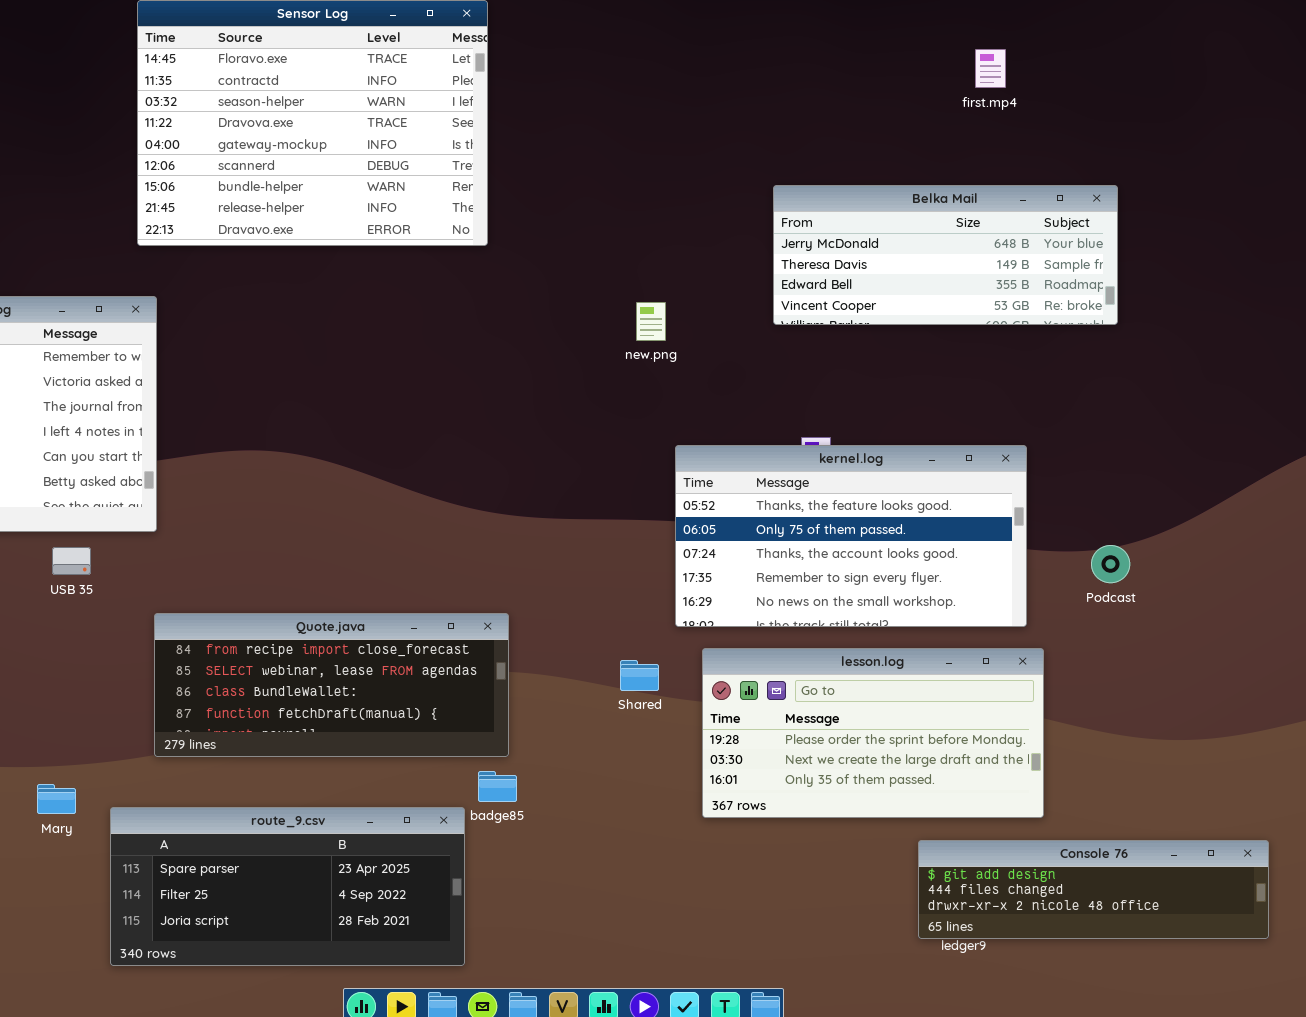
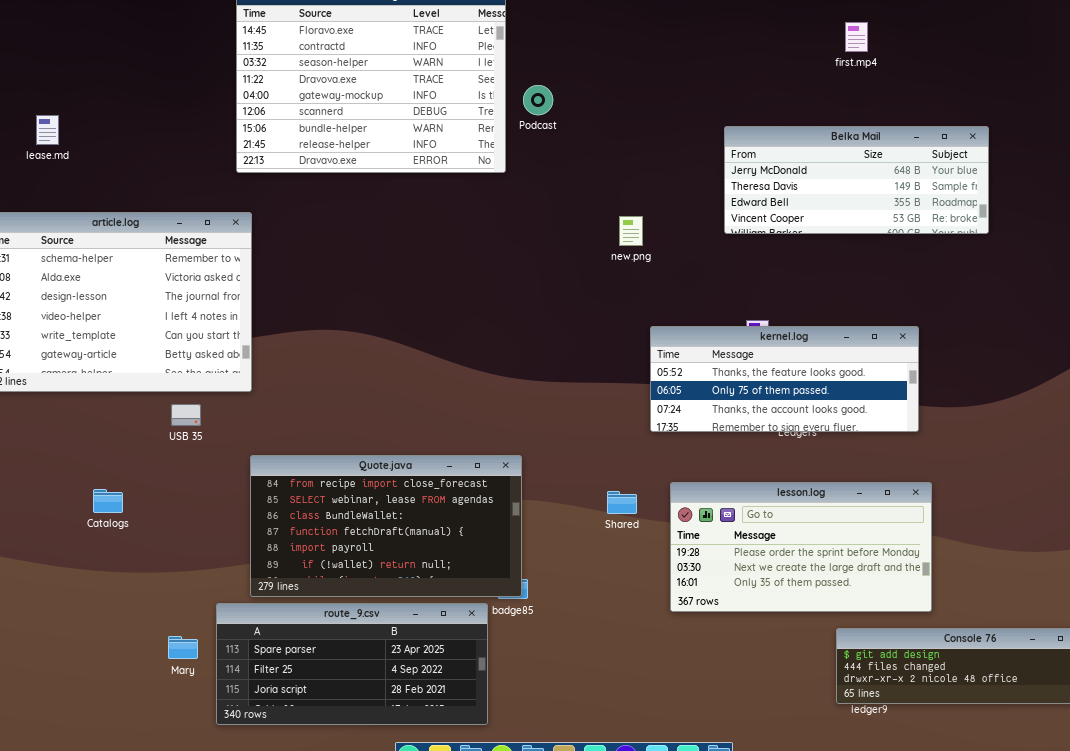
first.mp4: [975,49,1006,88] -> [845,22,868,52], moved
kernel.log: [675,445,1027,627] -> [650,326,919,432], resized
Podcast: [1091,545,1130,583] -> [523,85,553,115], moved
Quote.java: [154,613,509,757] -> [250,455,522,597], resized
Mary: [37,784,76,814] -> [168,636,198,659], moved

